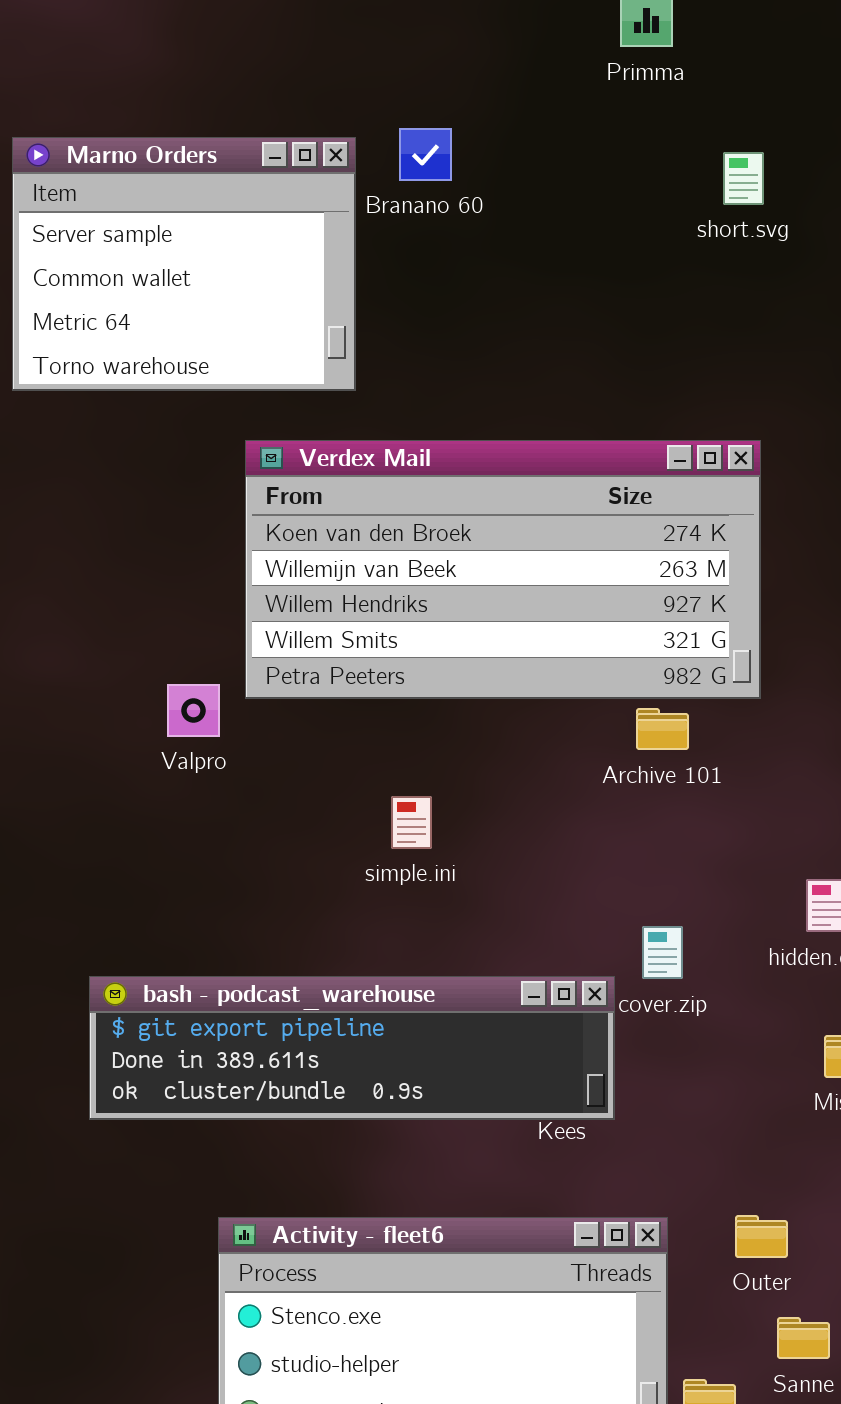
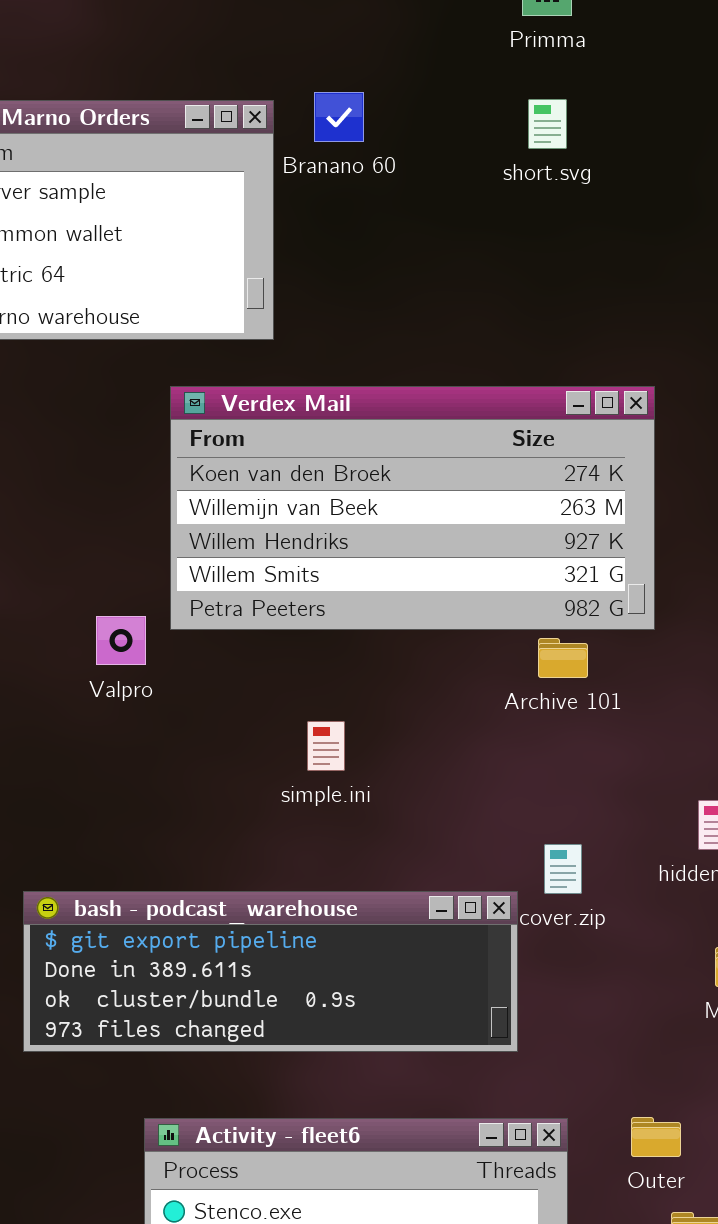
short.svg: [723,152,764,205] -> [528,99,567,149], moved
bash - podcast_warehouse: [89,976,615,1120] -> [23,891,518,1052], resized

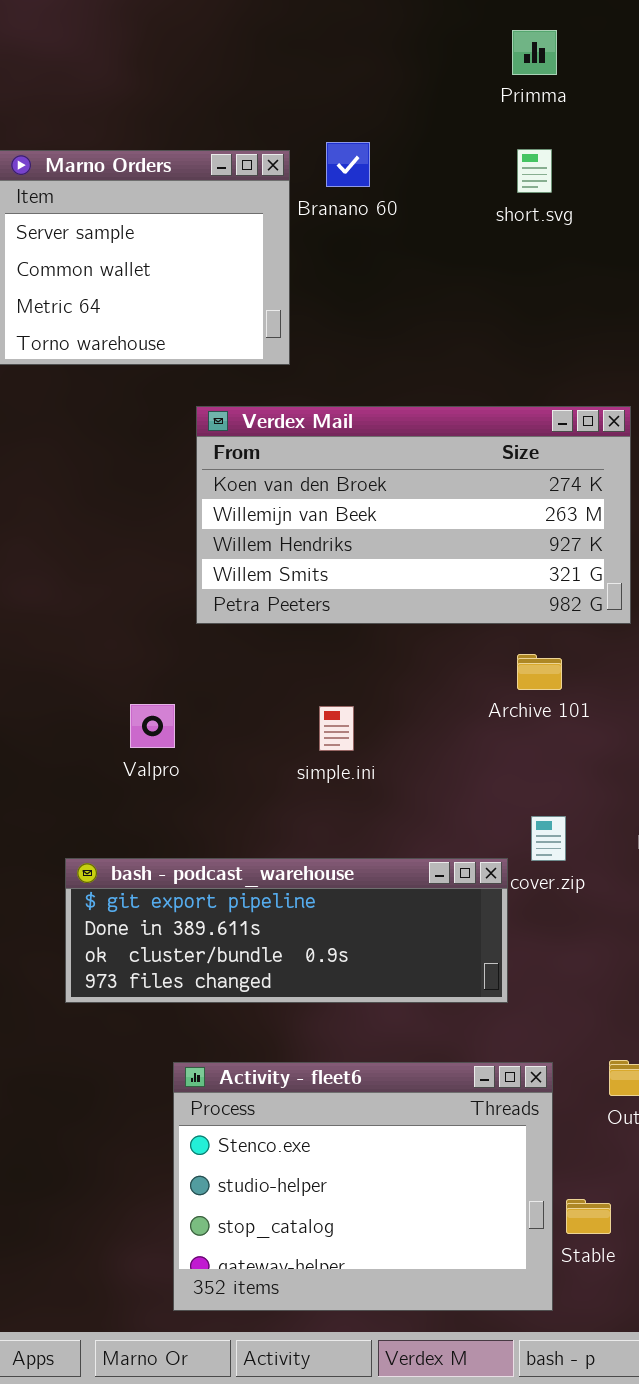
Valpro: [96,616,146,665] -> [130,704,175,748], moved
Archive 101: [538,638,588,678] -> [517,654,562,690], moved

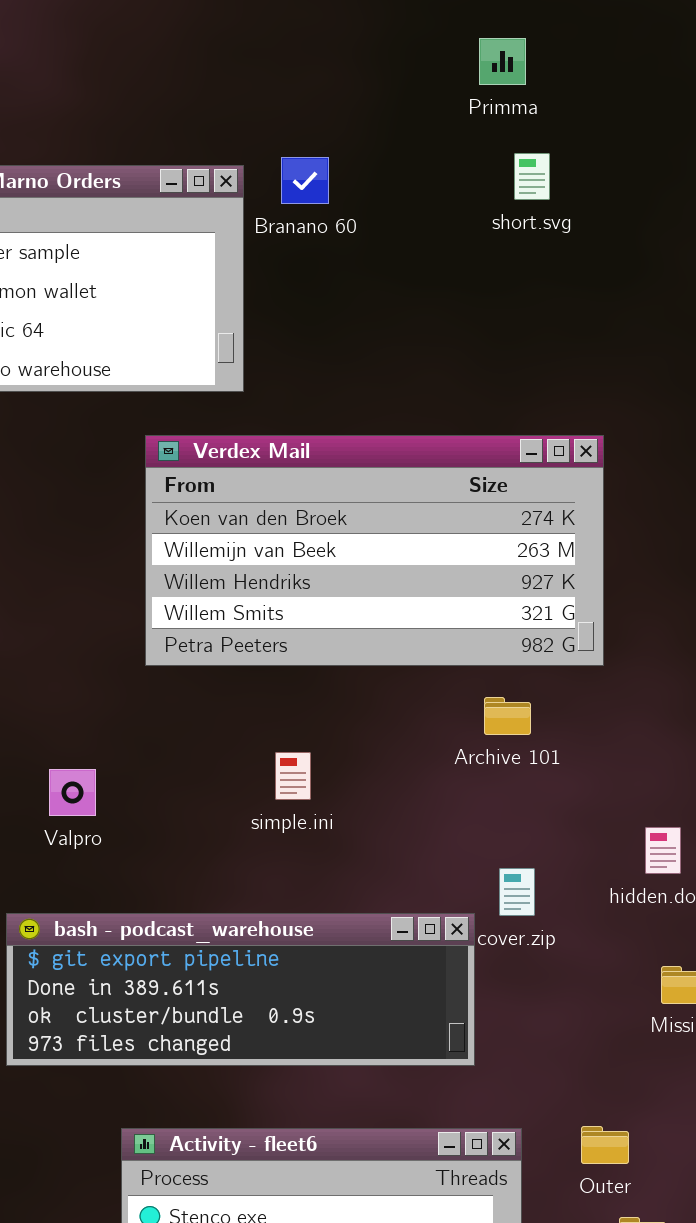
short.svg: [517,149,552,193] -> [514,153,550,200], moved
Valpro: [130,704,175,748] -> [49,769,96,816], moved

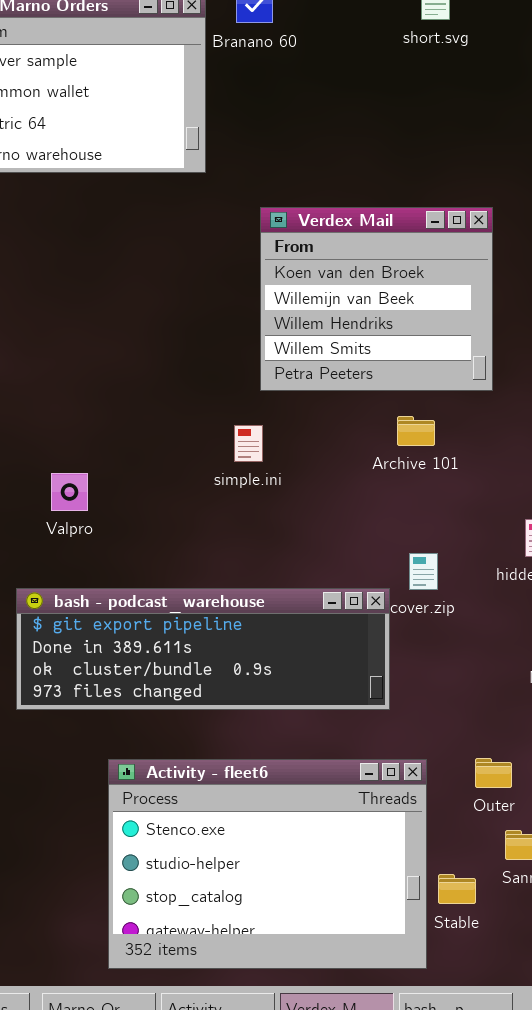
Verdex Mail: [145,435,604,666] -> [260,207,493,391], resized
simple.ini: [275,752,311,800] -> [234,425,263,462], moved

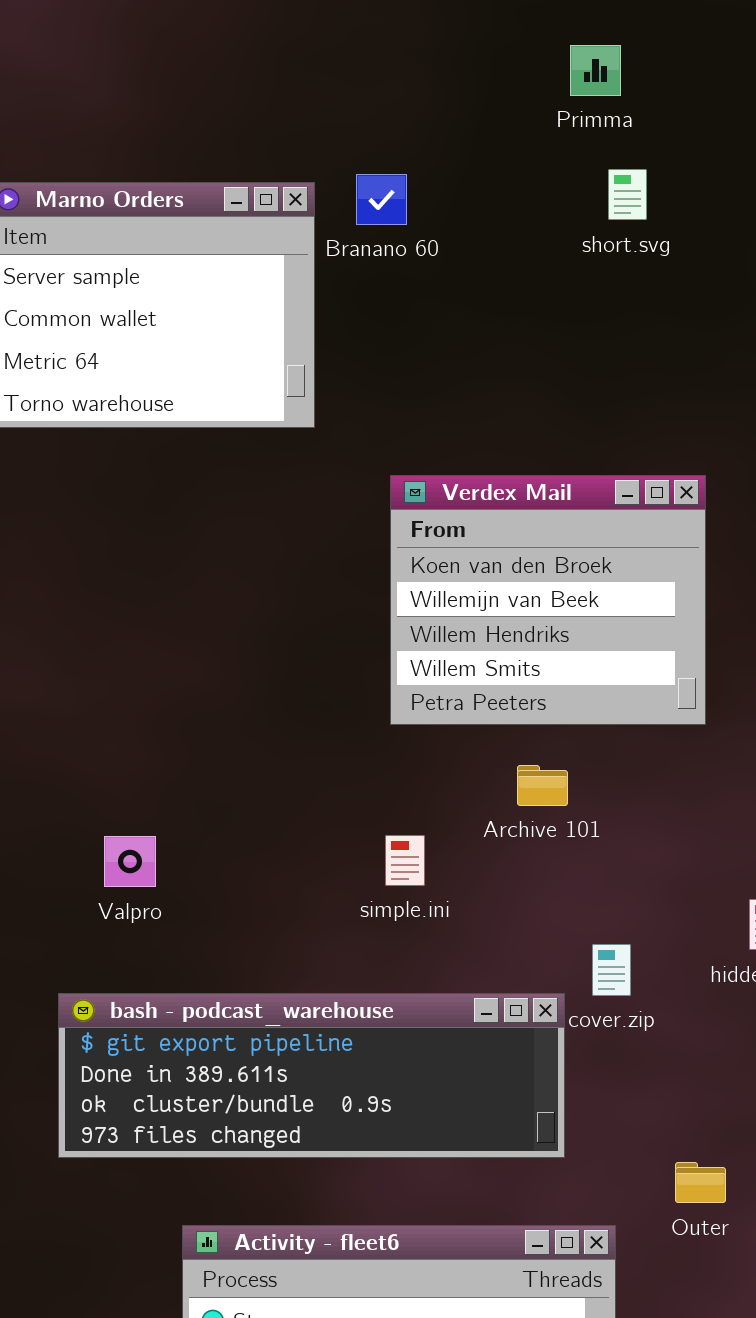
Archive 101: [397,416,435,446] -> [517,765,568,806], moved
simple.ini: [234,425,263,462] -> [385,835,425,886], moved
Outer: [475,758,512,788] -> [675,1162,726,1203], moved

